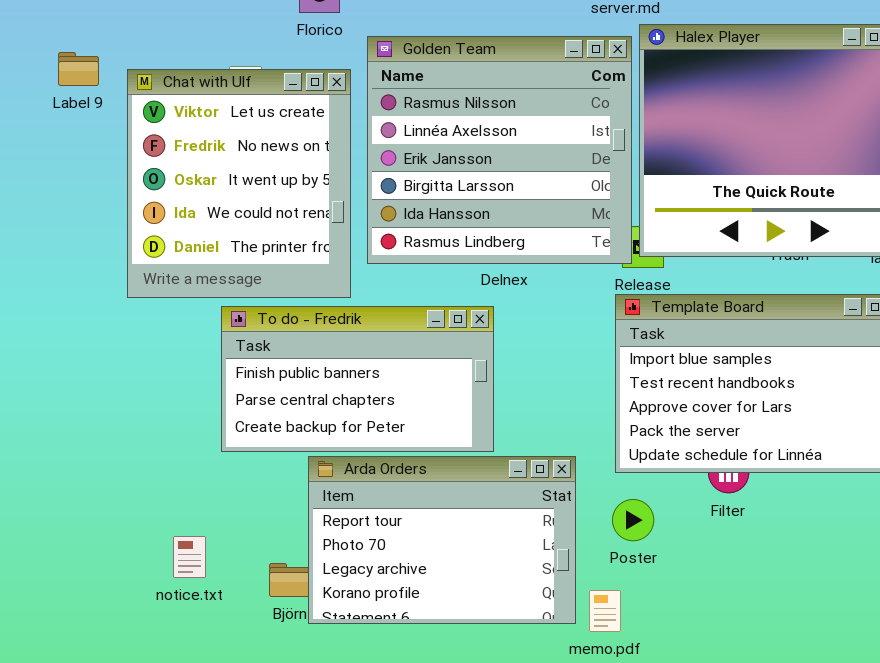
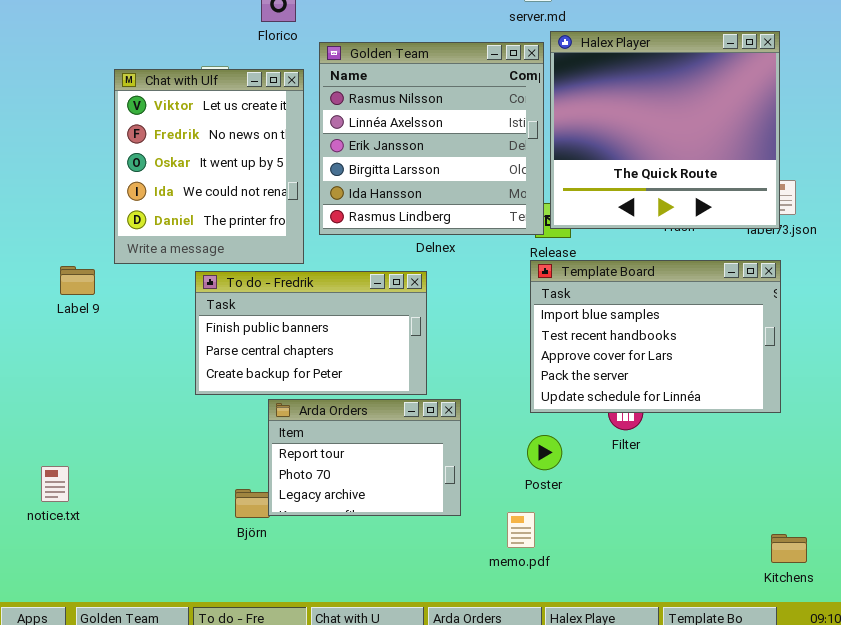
Label 9: [58,52,99,86] -> [60,266,95,295], moved
Arda Orders: [308,456,576,624] -> [268,399,461,516], resized
notice.txt: [173,536,206,578] -> [41,466,69,502], moved

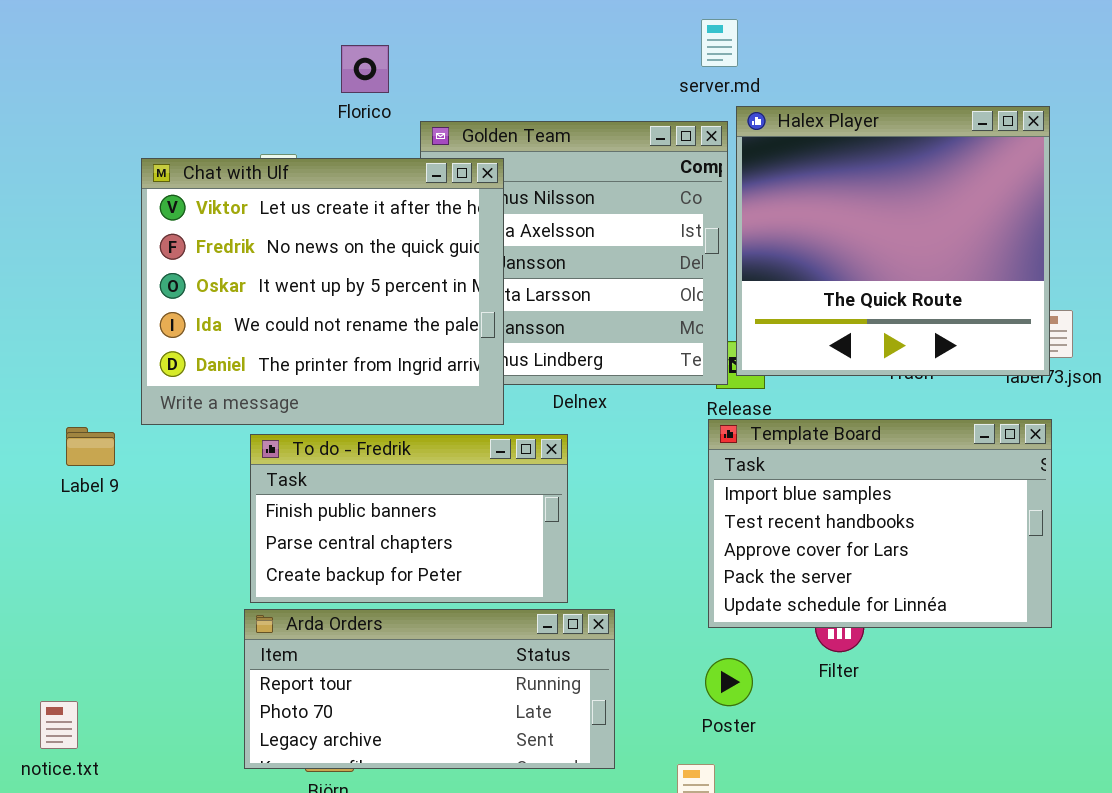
Chat with Ulf: [114,69,304,264] -> [141,158,504,425], resized
Arda Orders: [268,399,461,516] -> [244,609,615,769], resized

